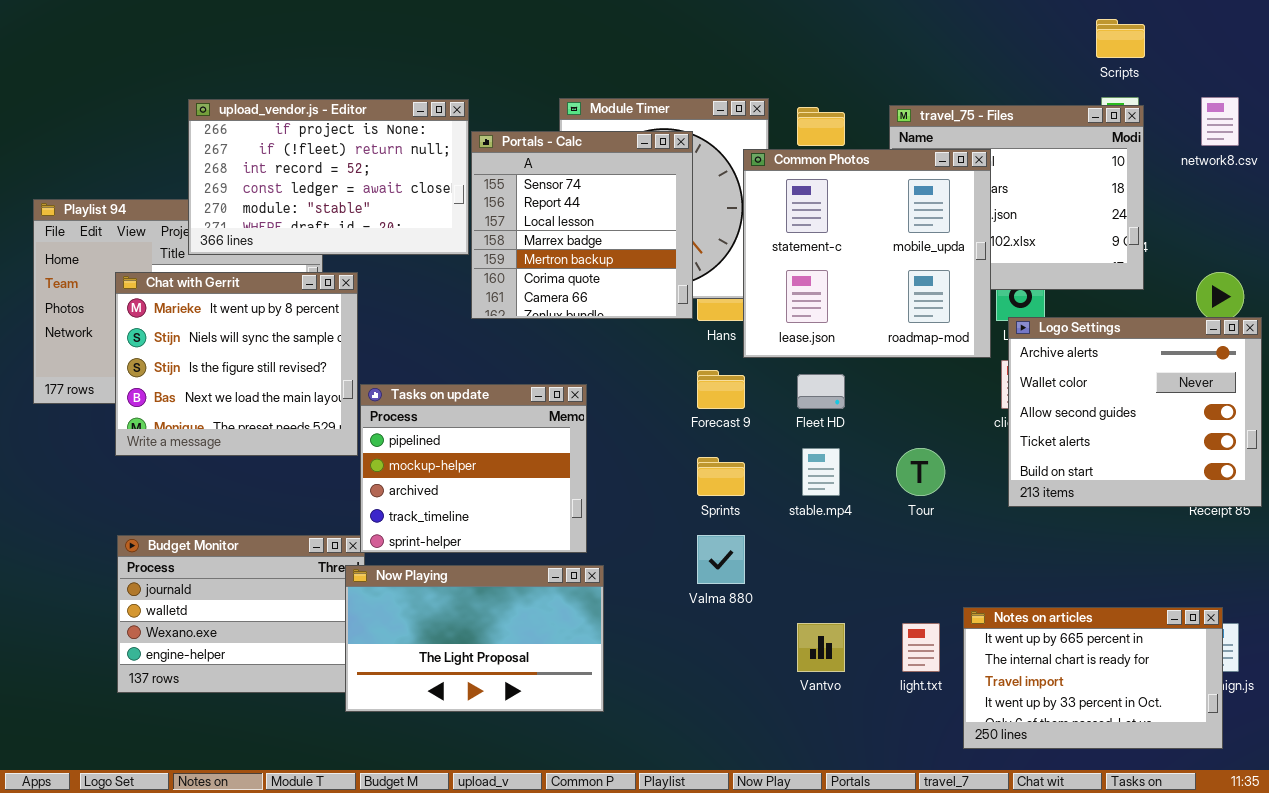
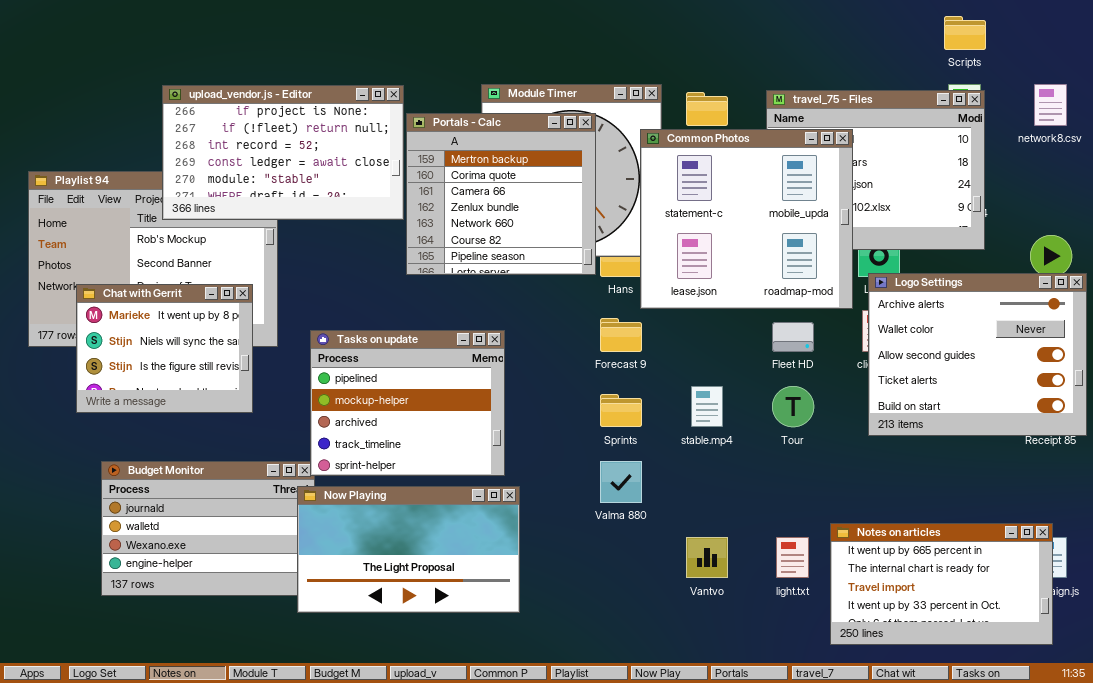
Portals - Calc: [471,131,693,319] -> [406,113,596,275], scrolled down 4 rows
Chat with Gerrit: [115,272,358,456] -> [76,284,253,413], moved, resized
Fleet HD: [797,374,845,409] -> [772,322,814,352], moved

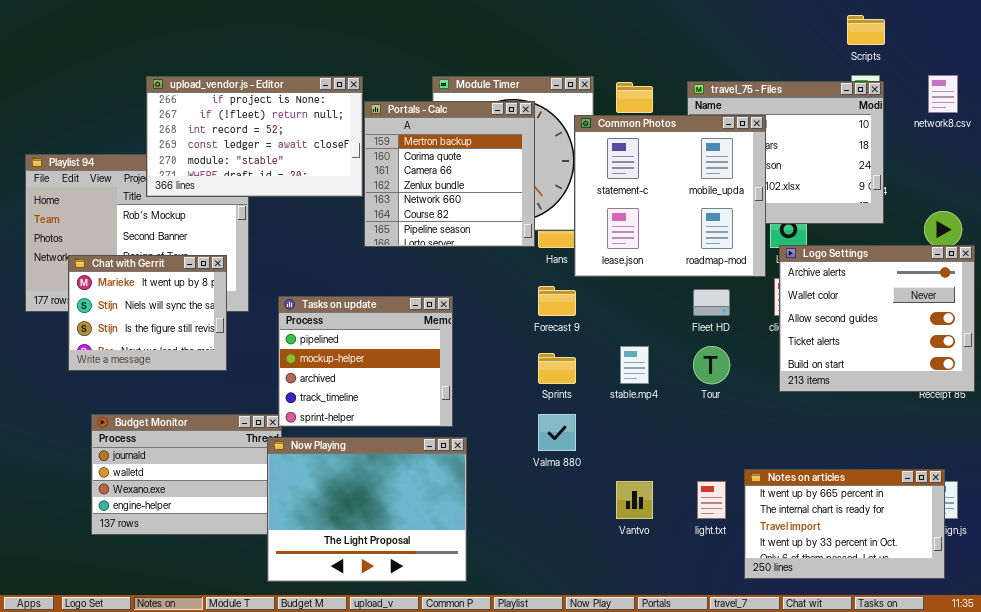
Now Playing: [297,486,520,613] -> [267,437,467,582], resized

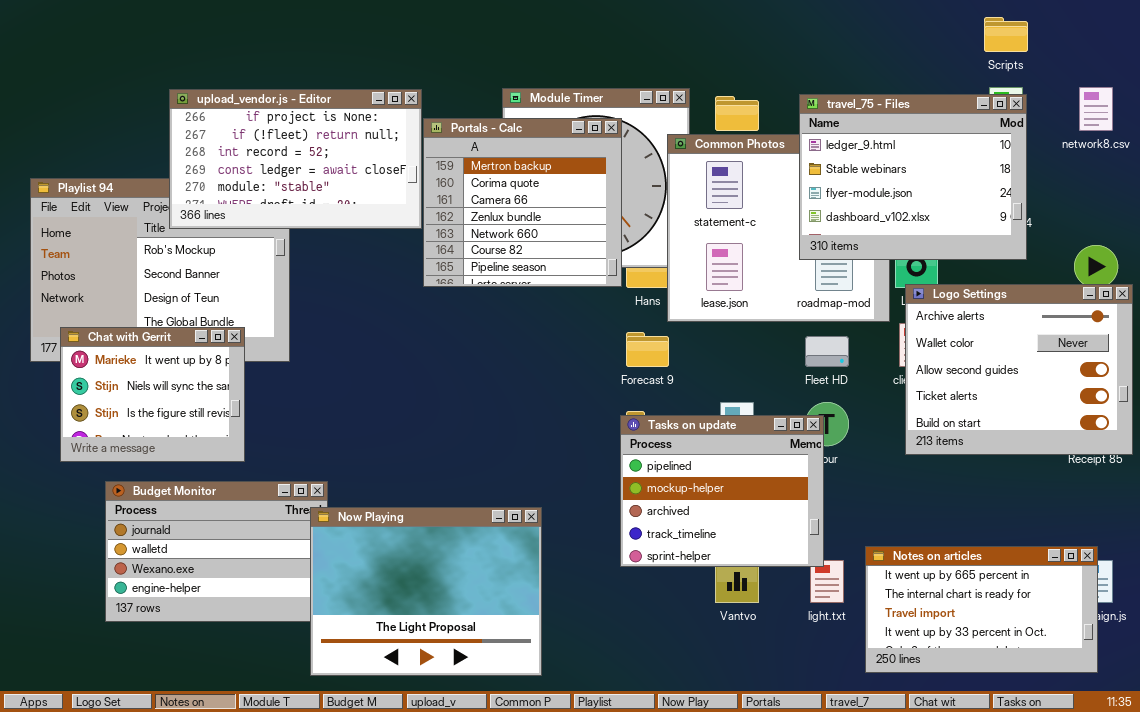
travel_75 - Files: [687,81,884,224] -> [799,94,1027,260], raised
Chat with Gerrit: [68,255,227,371] -> [60,327,245,462], moved
Tasks on update: [278,296,453,427] -> [620,415,824,567], moved

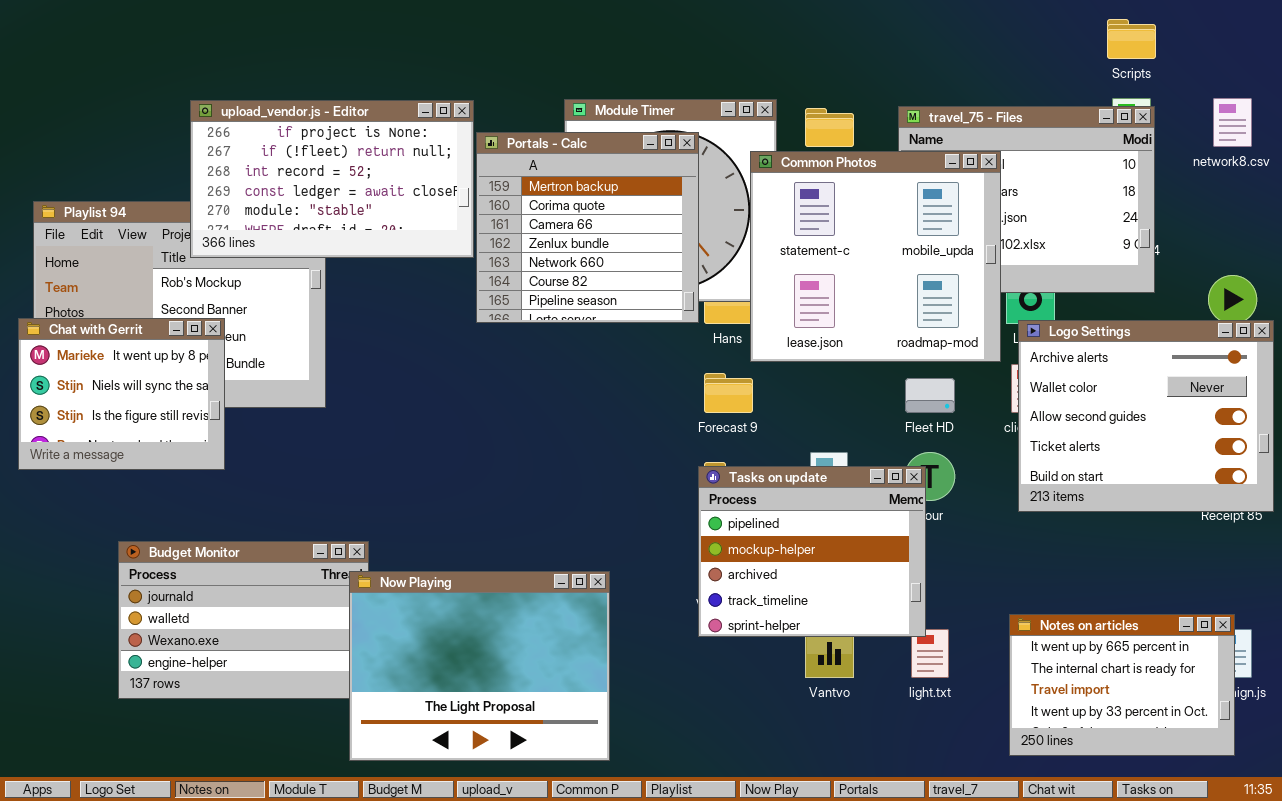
Common Photos: [667,134,890,322] -> [750,151,1001,362], raised
Chat with Gerrit: [60,327,245,462] -> [18,318,225,470], moved
Notes on articles: [865,546,1098,673] -> [1009,614,1235,756], resized

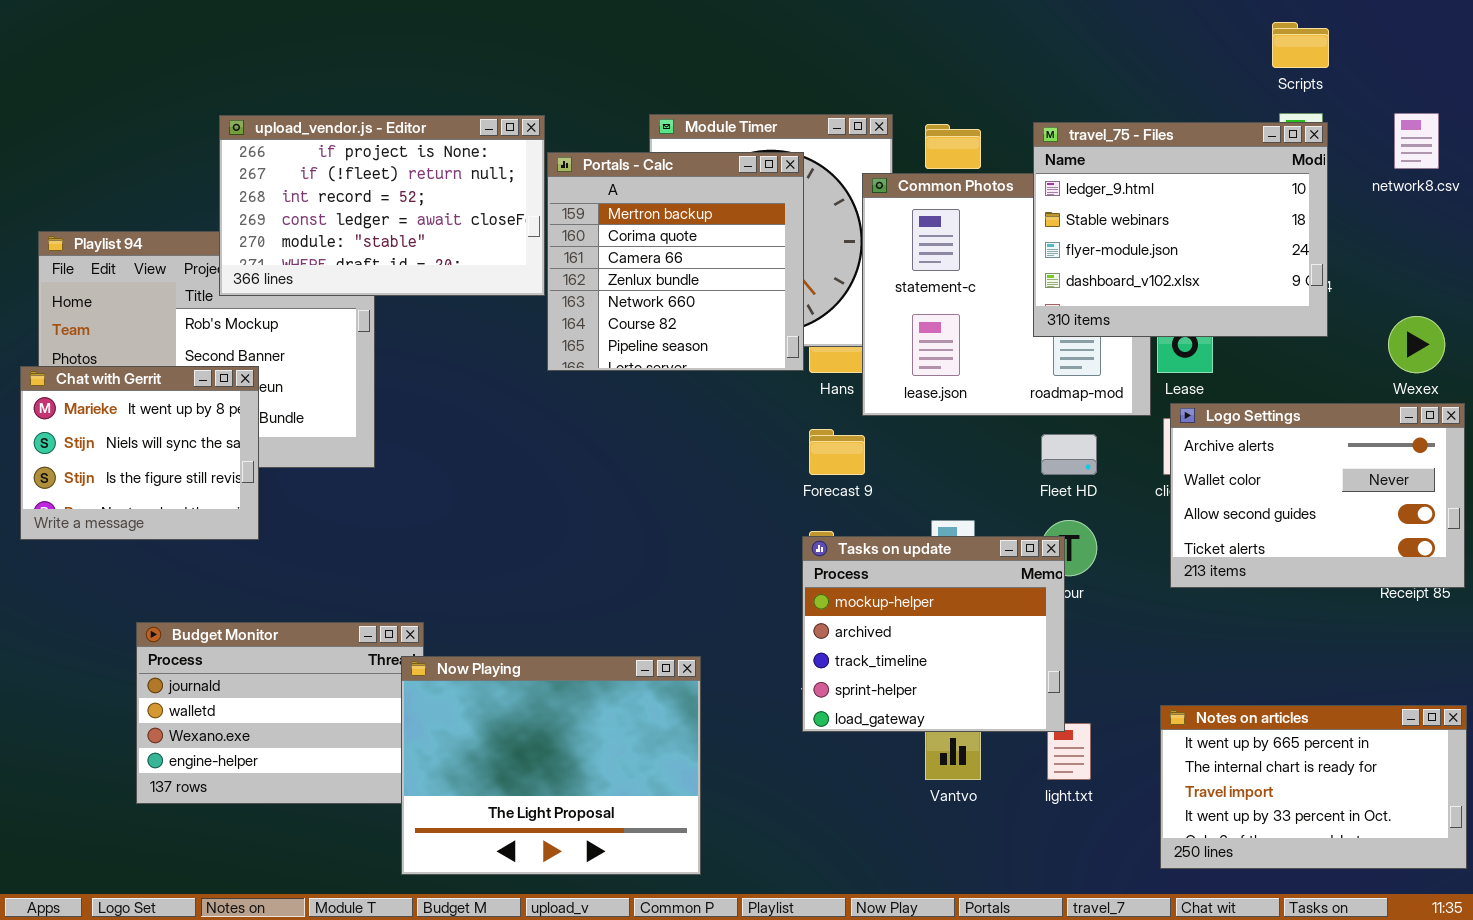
travel_75 - Files: [898,106,1155,293] -> [1033,122,1328,337], raised
Logo Settings: [1018,320,1274,512] -> [1170,403,1465,588], resized
Tasks on update: [698,466,926,637] -> [802,536,1065,732], scrolled down 1 row
Notes on articles: [1009,614,1235,756] -> [1160,705,1467,869], resized

